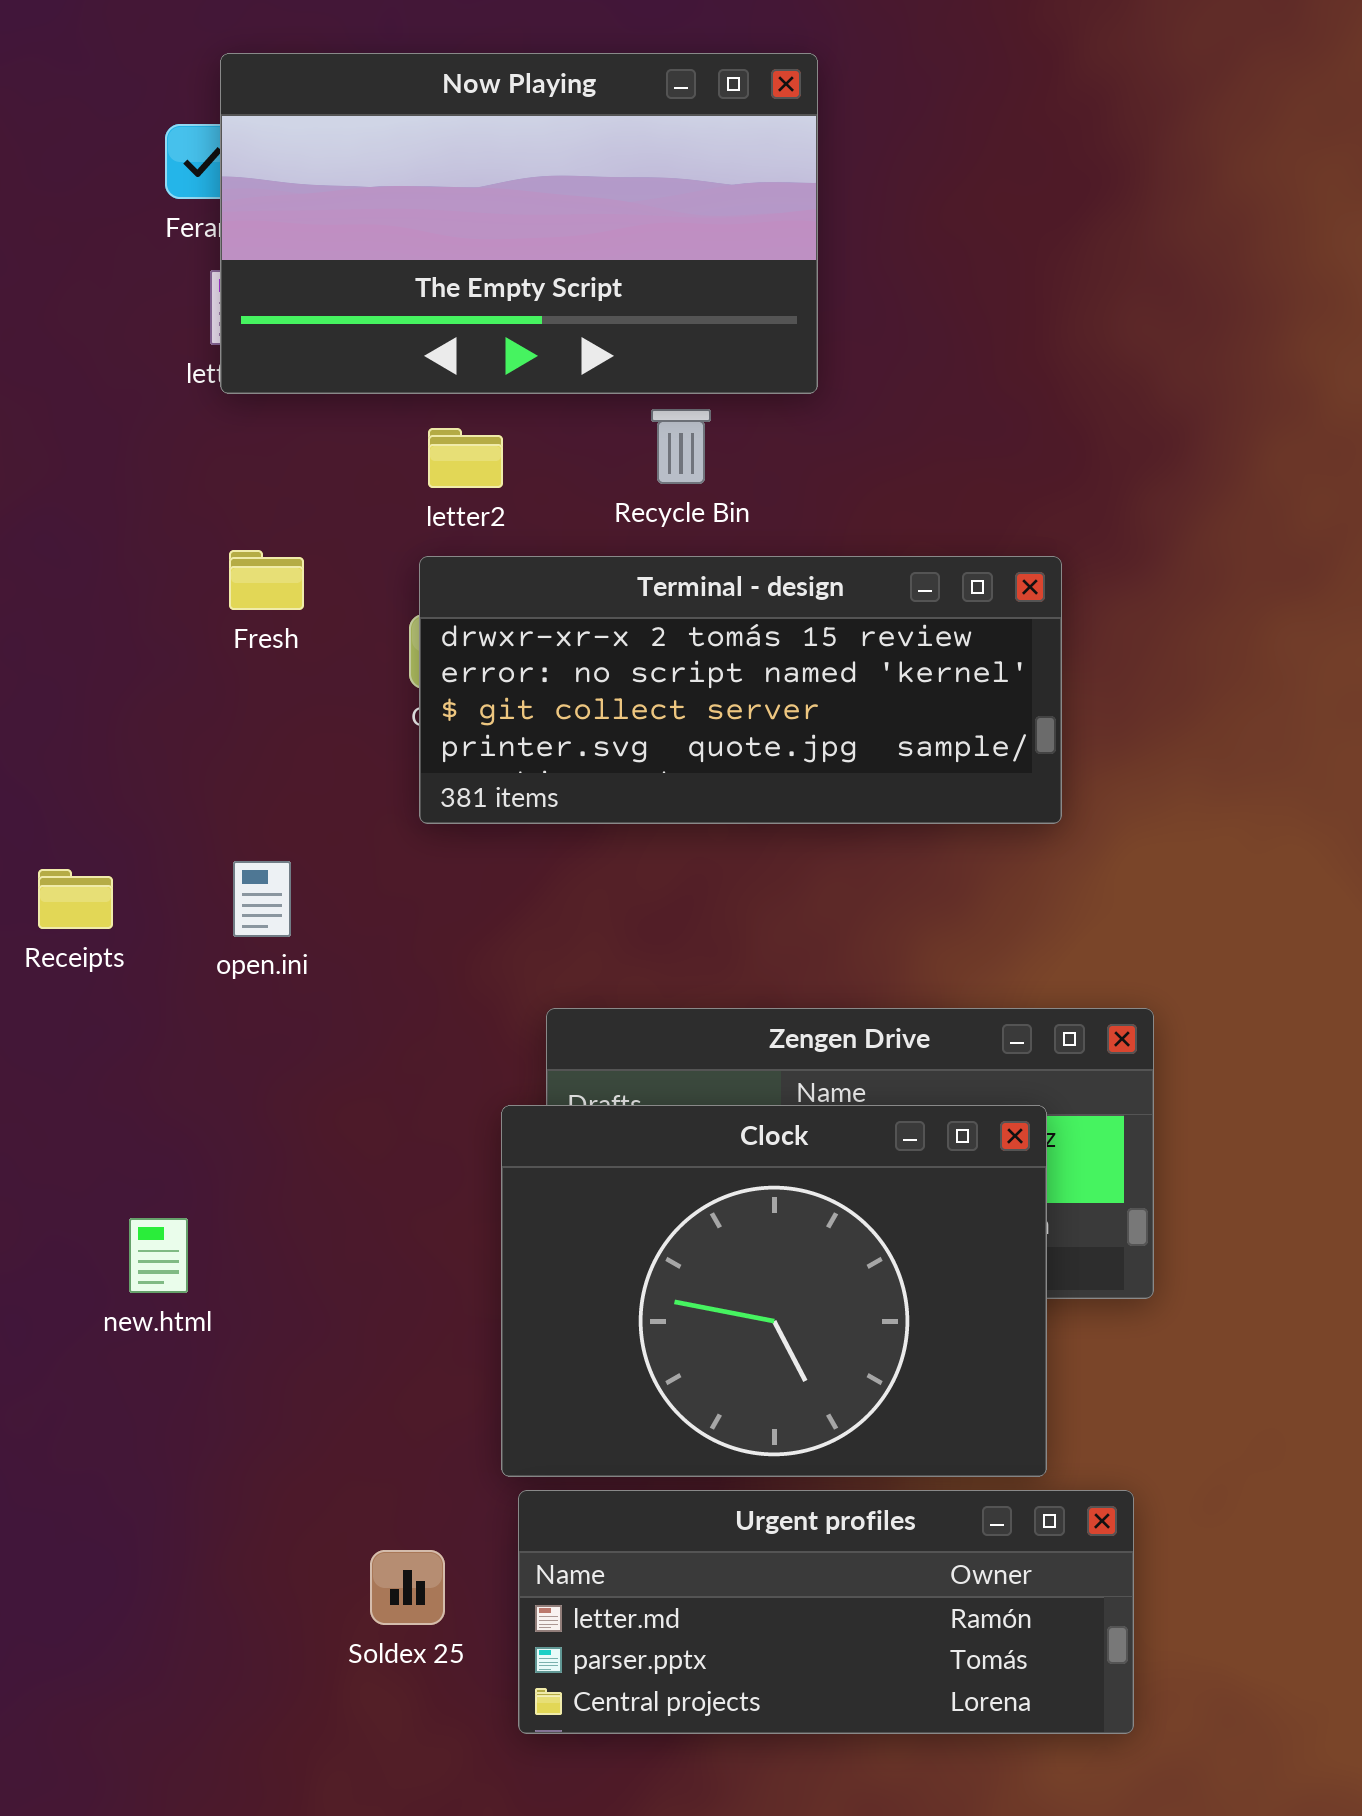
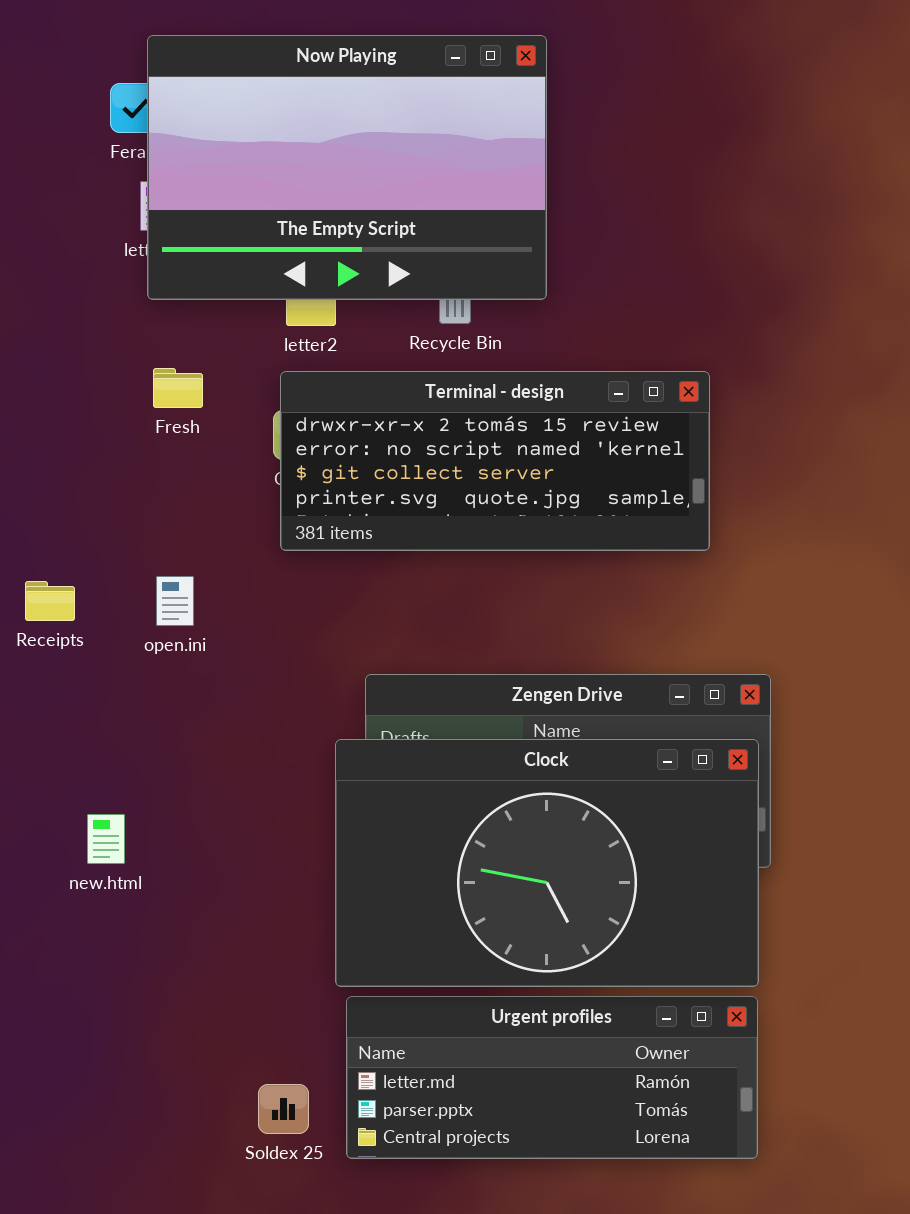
Now Playing: [220,53,818,394] -> [147,35,547,300], resized
Clock: [501,1105,1047,1477] -> [335,739,759,987], resized
Soldex 25: [370,1550,445,1625] -> [258,1084,309,1134], moved

